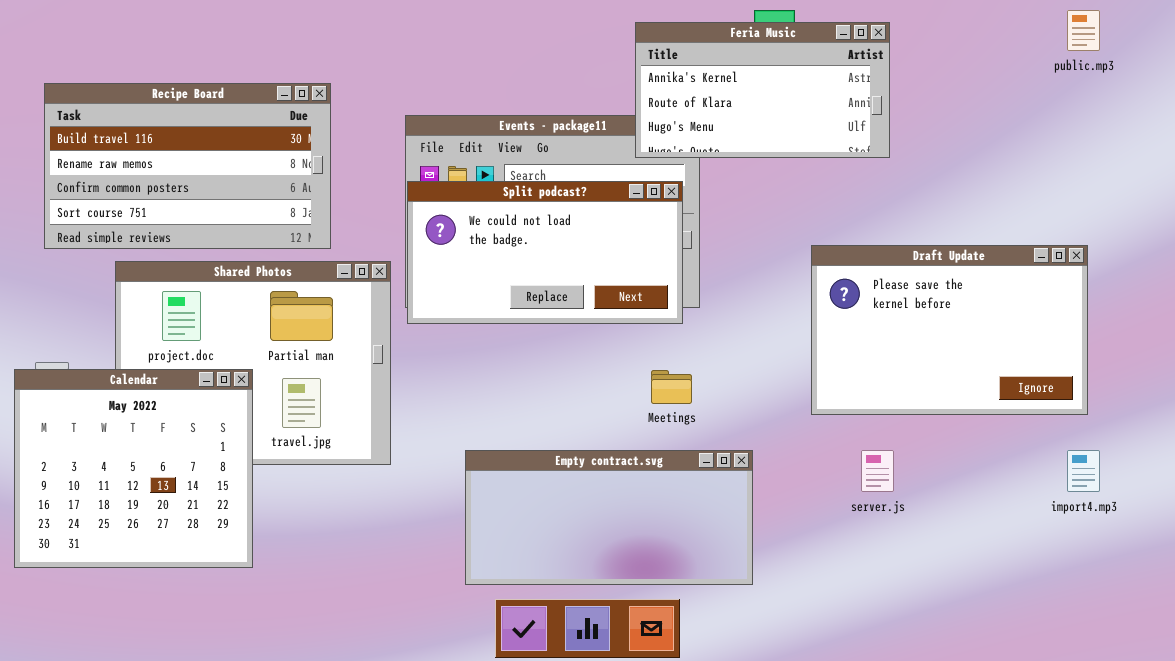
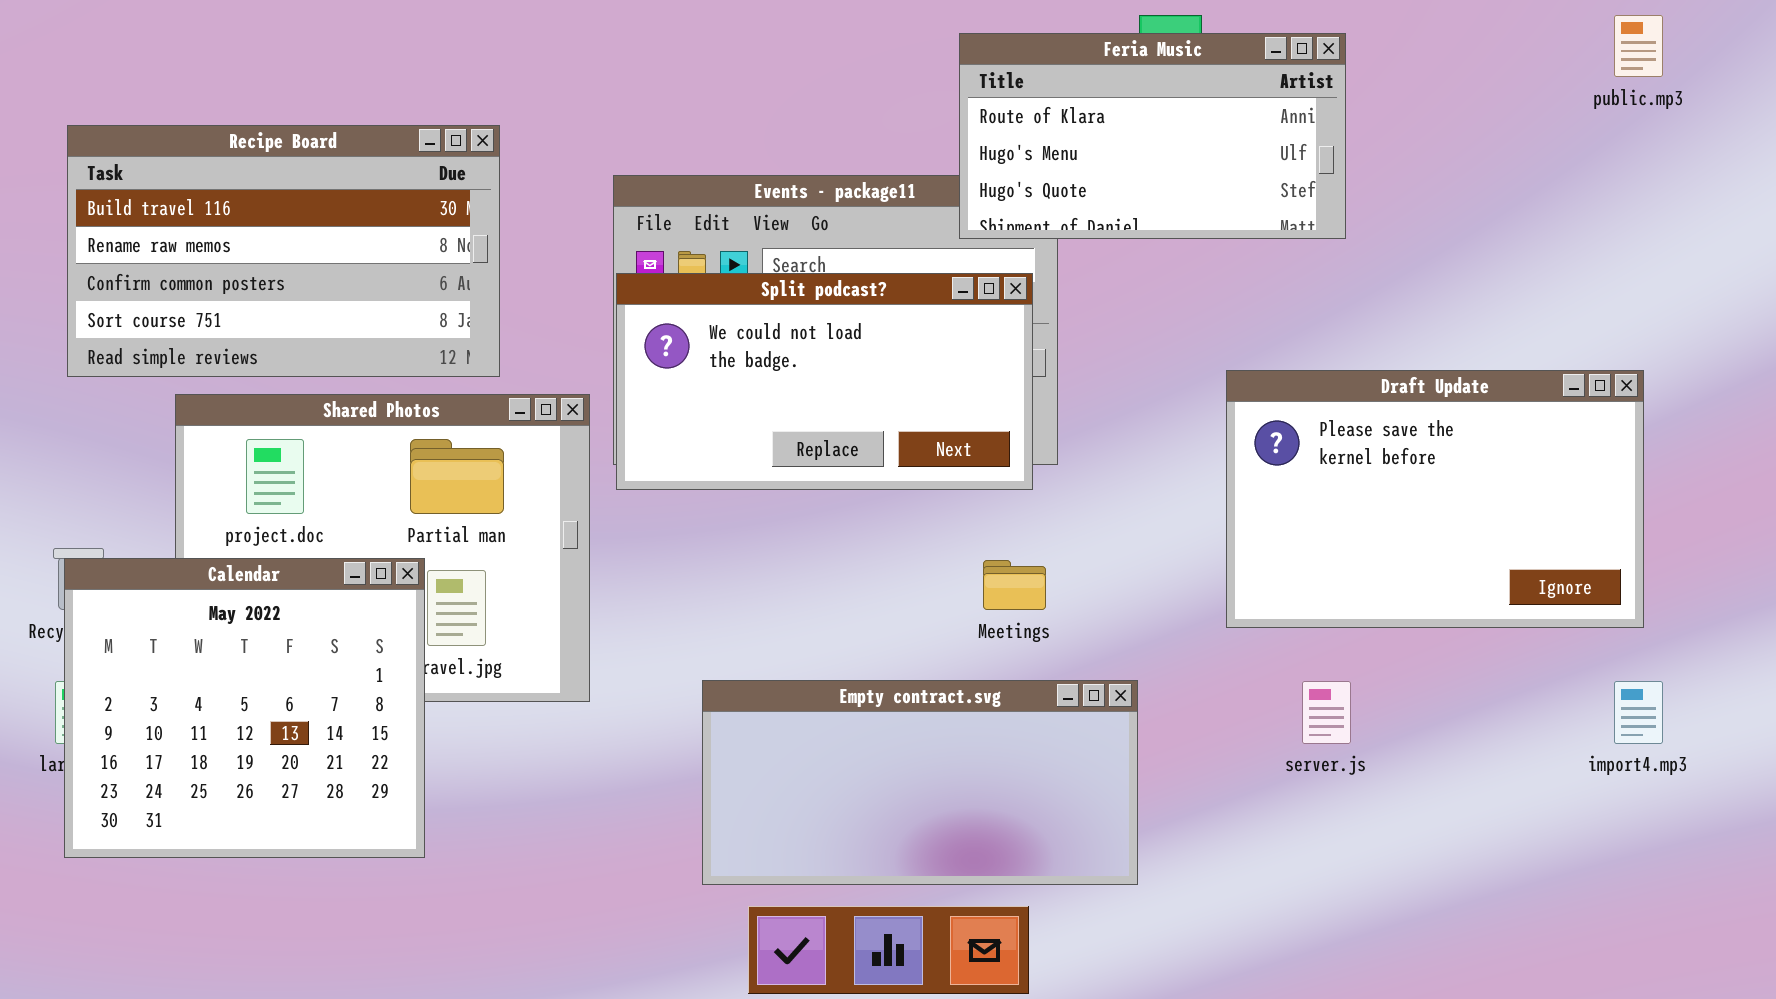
Feria Music: [635,22,890,158] -> [959,33,1346,239], scrolled down 1 row
Calendar: [14,369,253,568] -> [64,558,425,858], moved

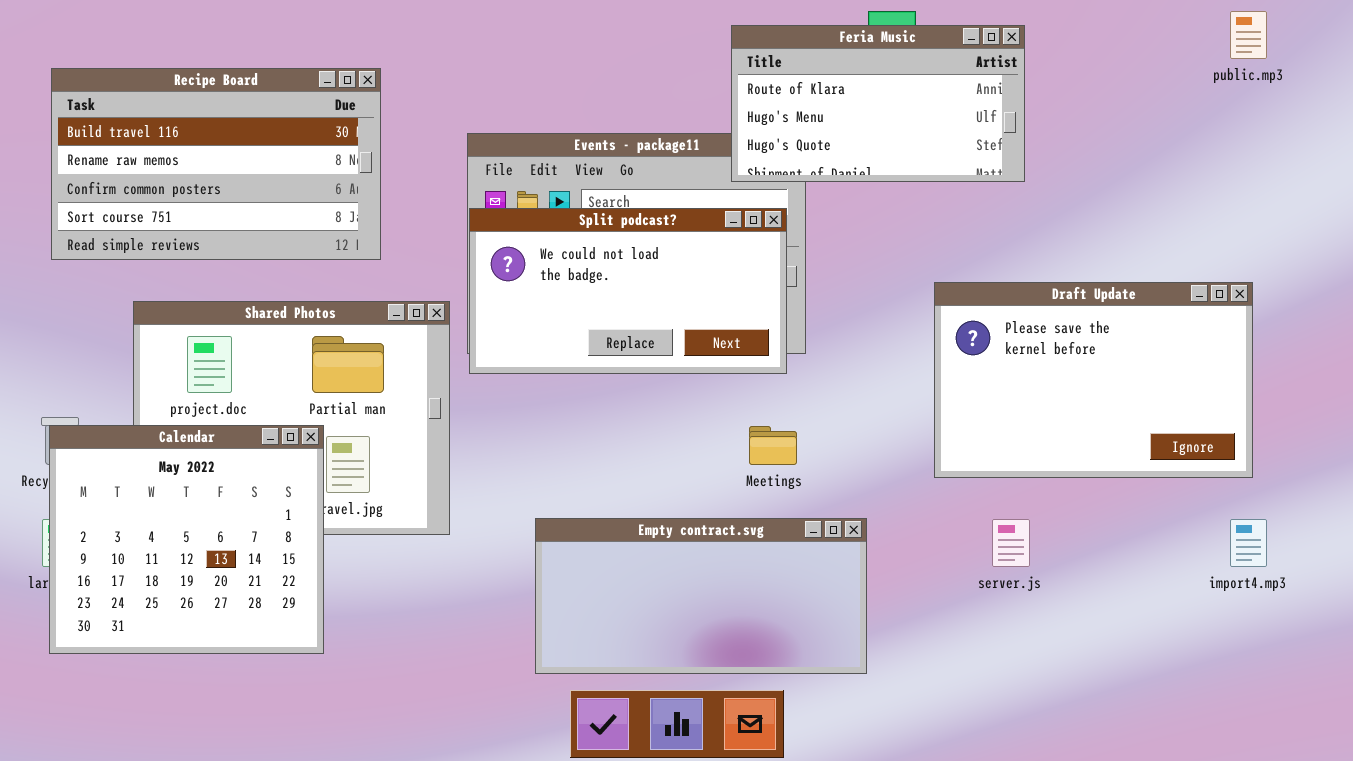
Recipe Board: [67,125,500,377] -> [51,68,381,260], moved

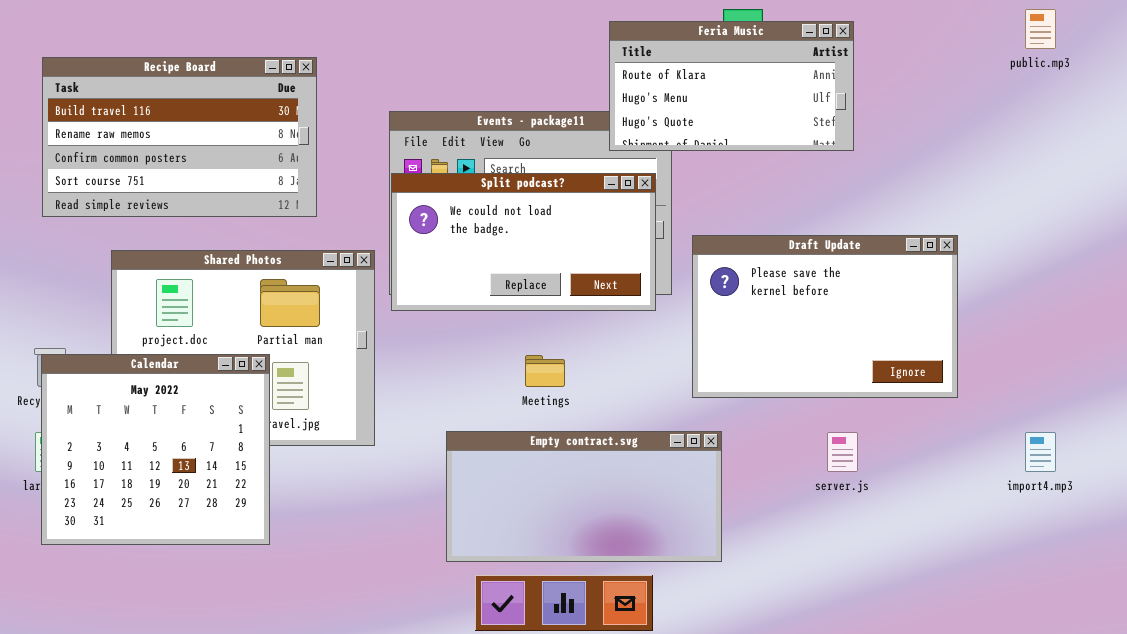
Draft Update: [934,282,1253,478] -> [692,235,958,398], moved
Meetings: [749,426,797,465] -> [525,355,565,387], moved

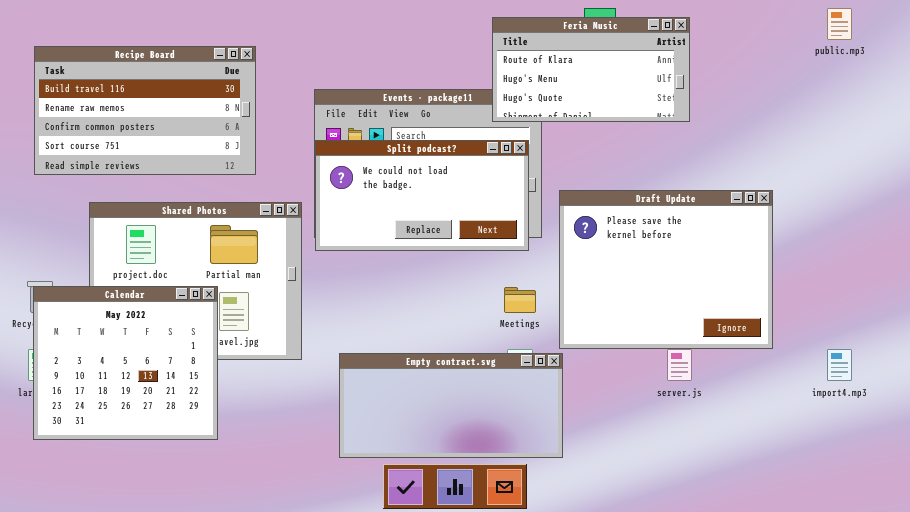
Draft Update: [692,235,958,398] -> [559,190,773,349], resized
Meetings: [525,355,565,387] -> [504,287,536,313], moved
Empty contract.svg: [446,431,722,562] -> [339,353,563,458], moved

